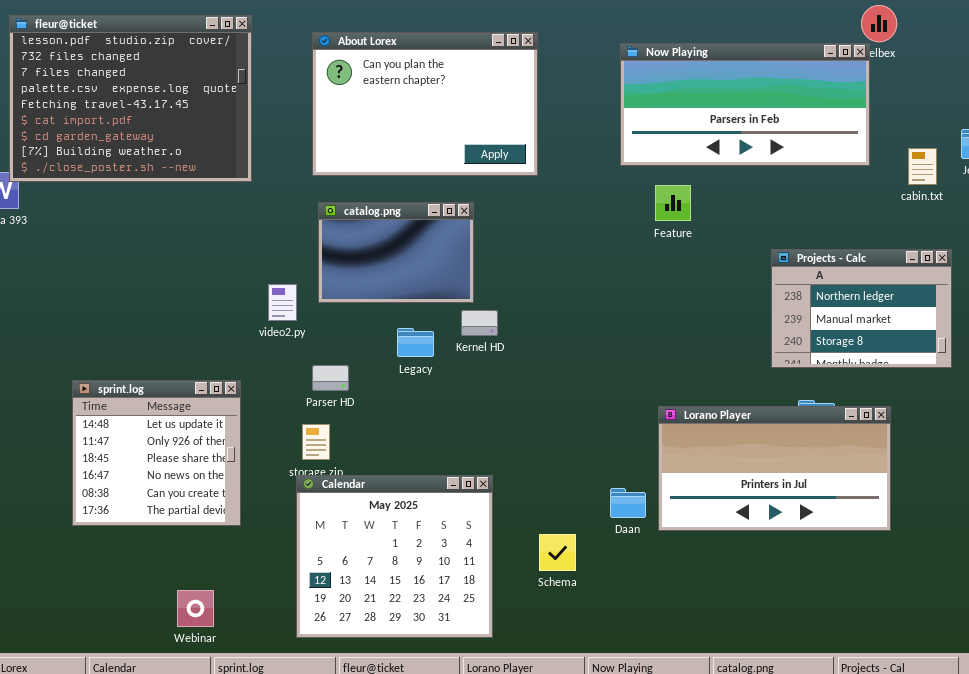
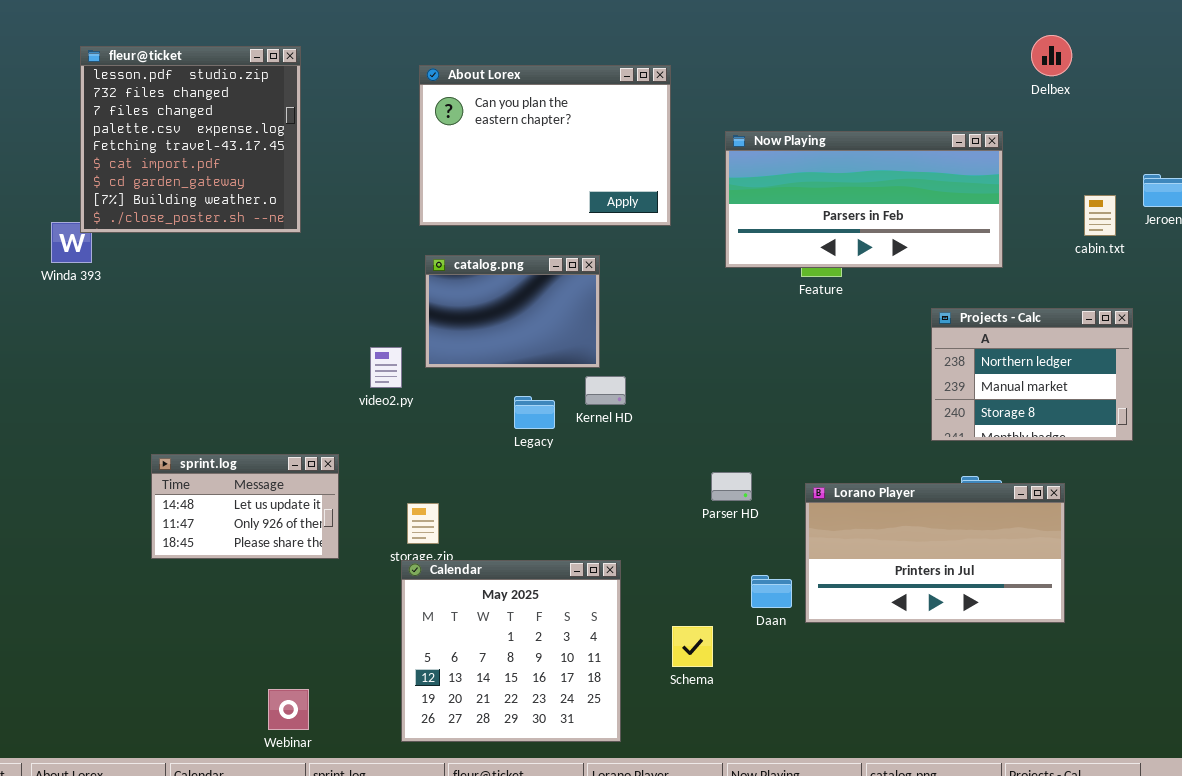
fleur@ticket: [9,15,252,182] -> [80,46,301,233], resized
Now Playing: [620,43,870,166] -> [725,131,1003,268], moved
Parser HD: [312,365,349,391] -> [711,472,752,501], moved
sprint.log: [72,380,241,526] -> [151,454,339,559], resized

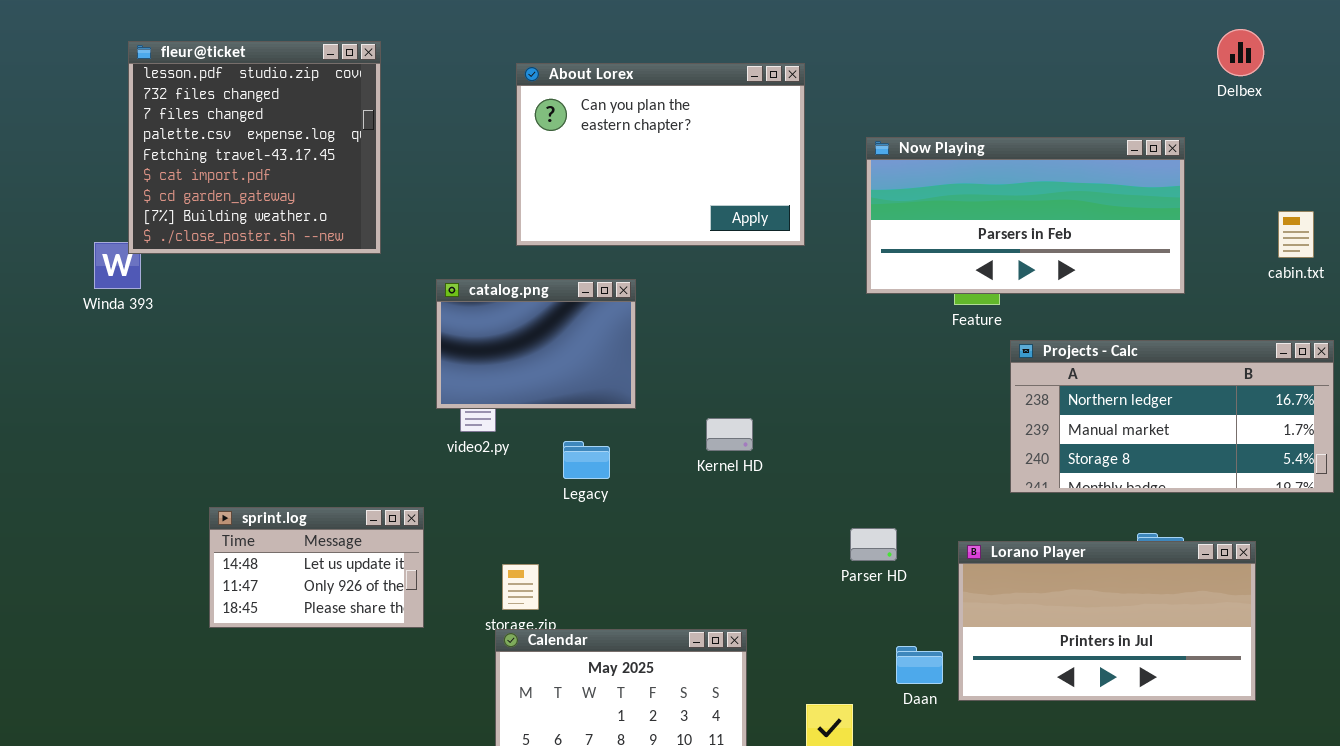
catalog.png: [425,255,600,368] -> [436,279,636,409], moved
Projects - Calc: [931,308,1133,441] -> [1010,340,1334,493], resized
Legacy: [514,396,555,429] -> [563,441,610,479], moved

